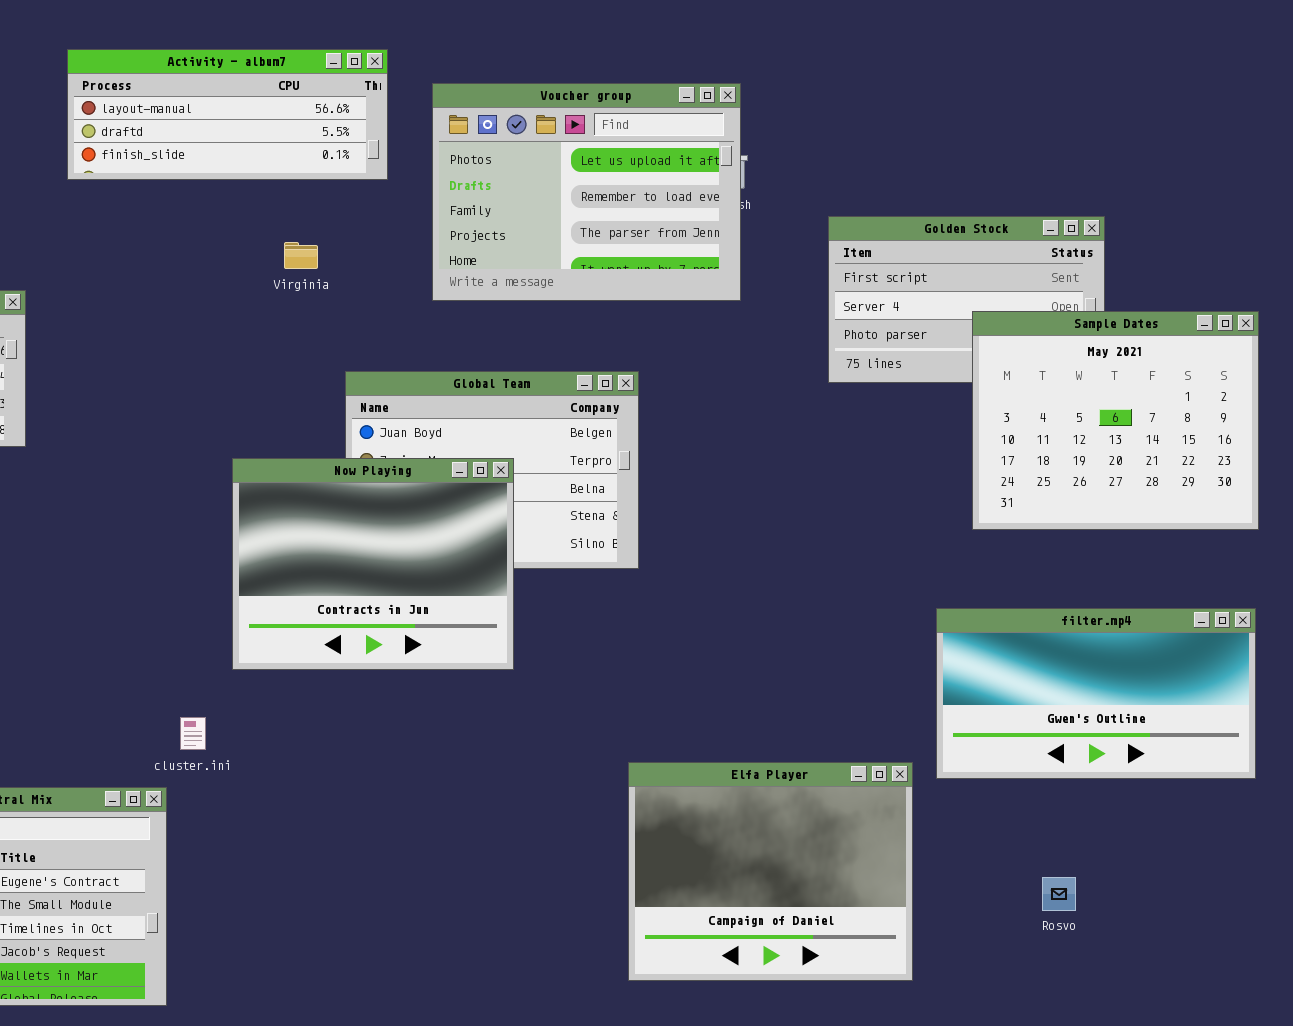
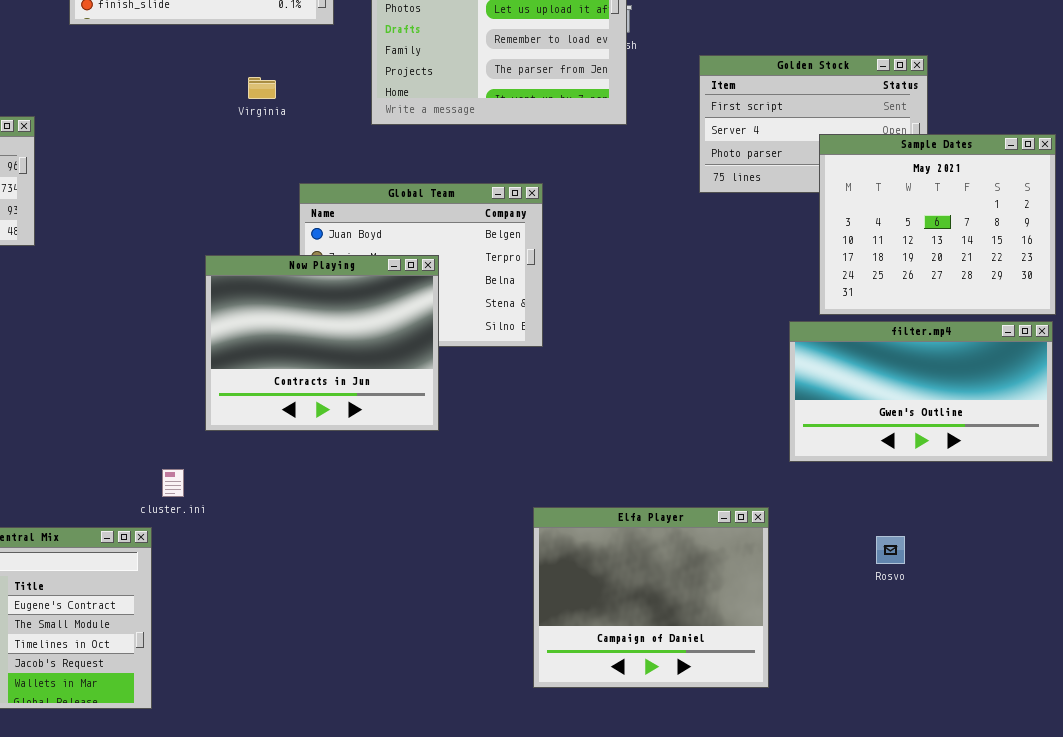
filter.mp4: [936,608,1256,779] -> [789,321,1053,462], moved
Rosvo: [1042,877,1076,911] -> [876,536,905,564], moved

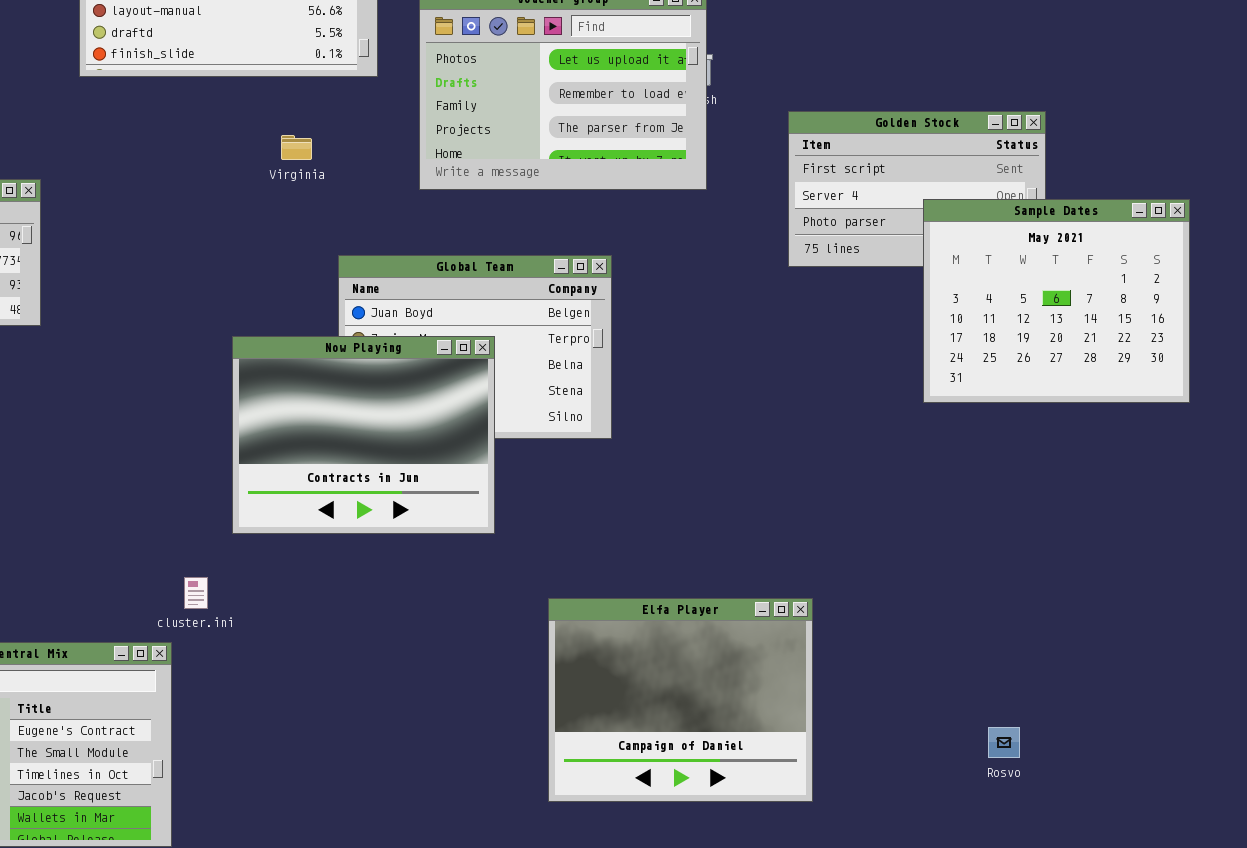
filter.mp4: [789,321,1053,462] -> none, closed
Elfa Player: [533,507,769,688] -> [548,598,813,802], moved
Rosvo: [876,536,905,564] -> [988,727,1020,758], moved

